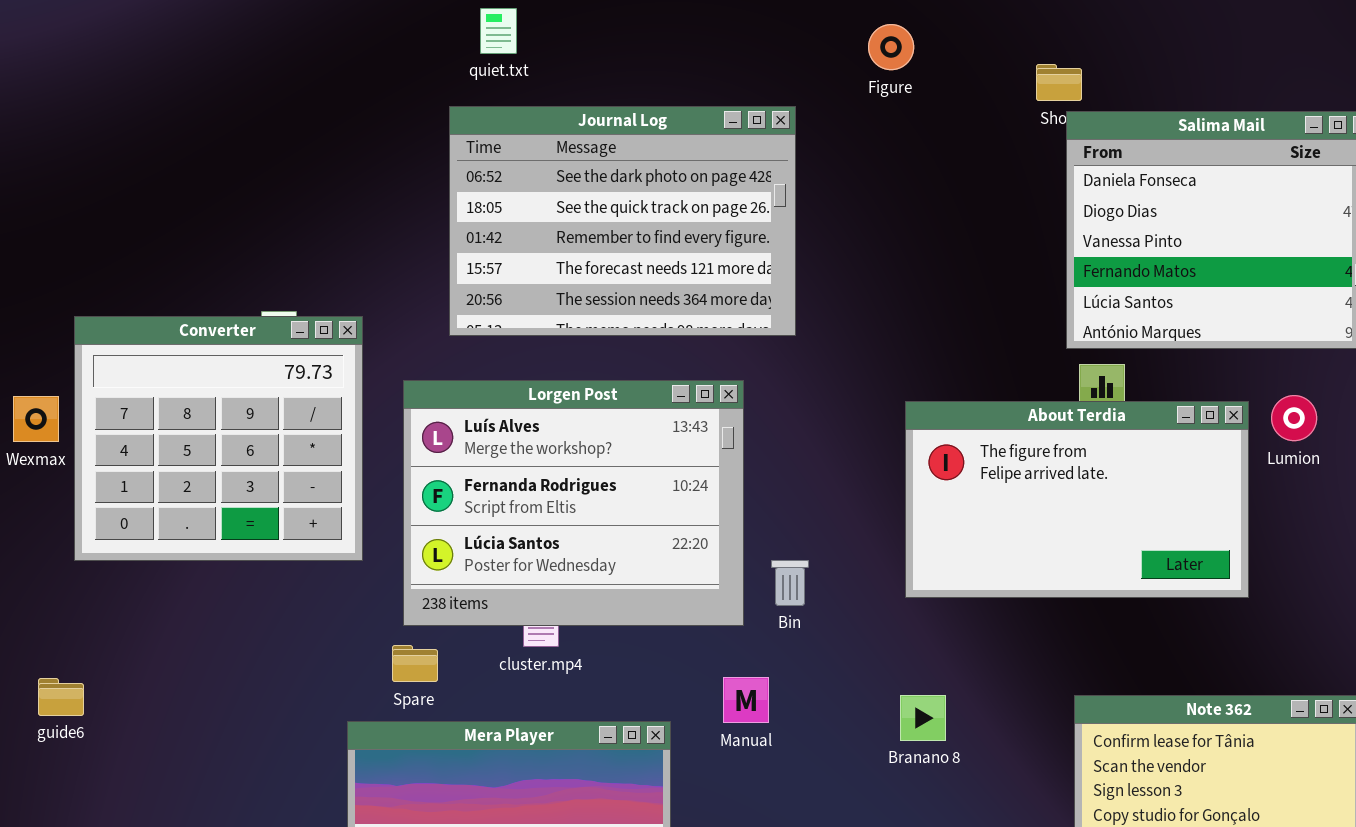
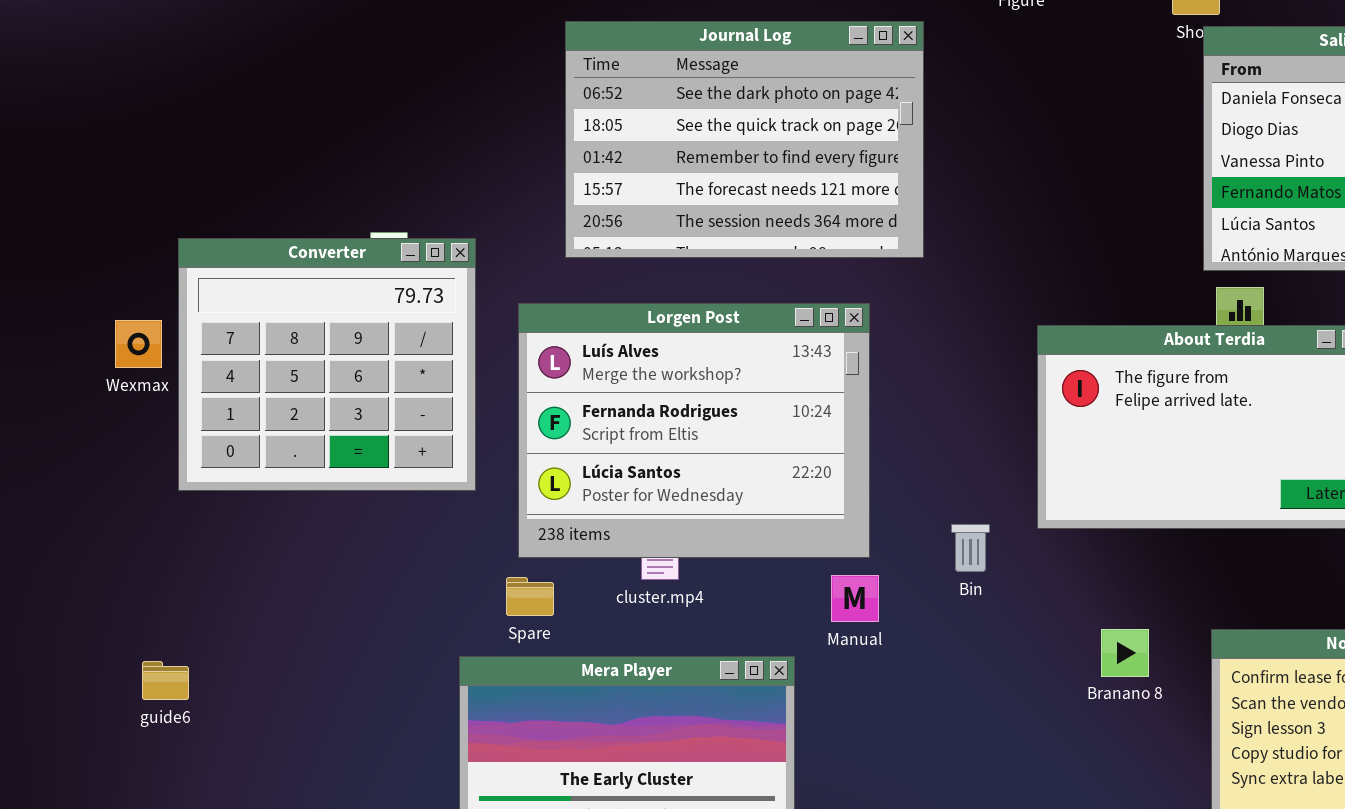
Bin: [771,560,809,606] -> [951,524,990,572], moved
Manual: [723,677,769,723] -> [831,575,879,622], moved
guide6: [38,678,84,716] -> [142,661,189,700], moved
Branano 8: [900,695,946,741] -> [1101,629,1149,677], moved

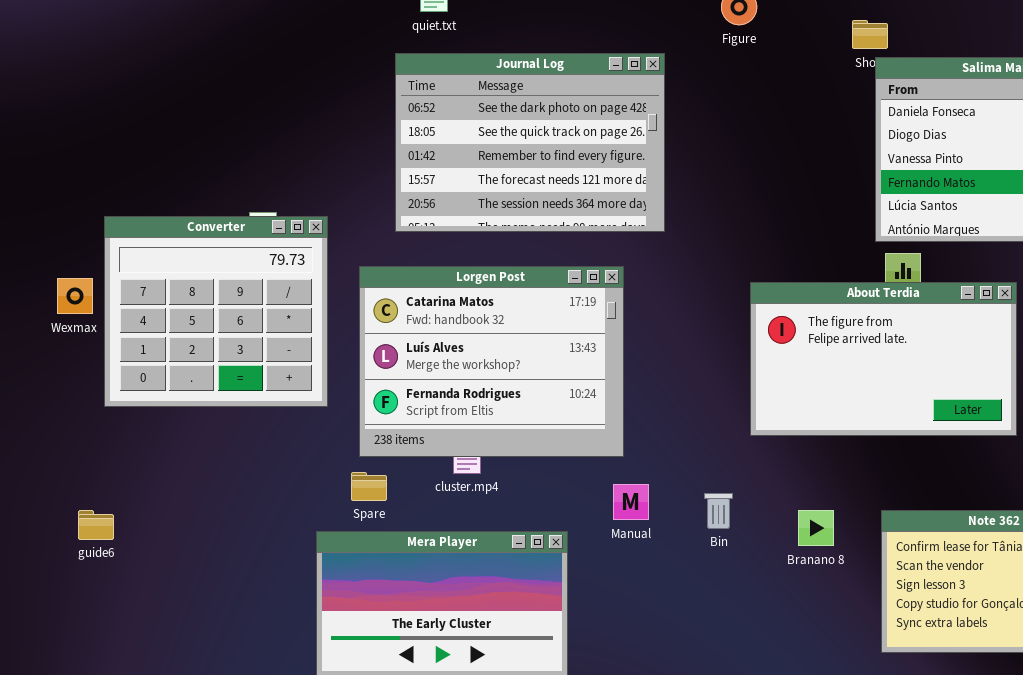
Lorgen Post: [518,303,870,558] -> [359,266,624,457], scrolled up 1 row
Bin: [951,524,990,572] -> [704,493,733,529], moved
Manual: [831,575,879,622] -> [613,484,649,520], moved
guide6: [142,661,189,700] -> [78,510,114,540], moved

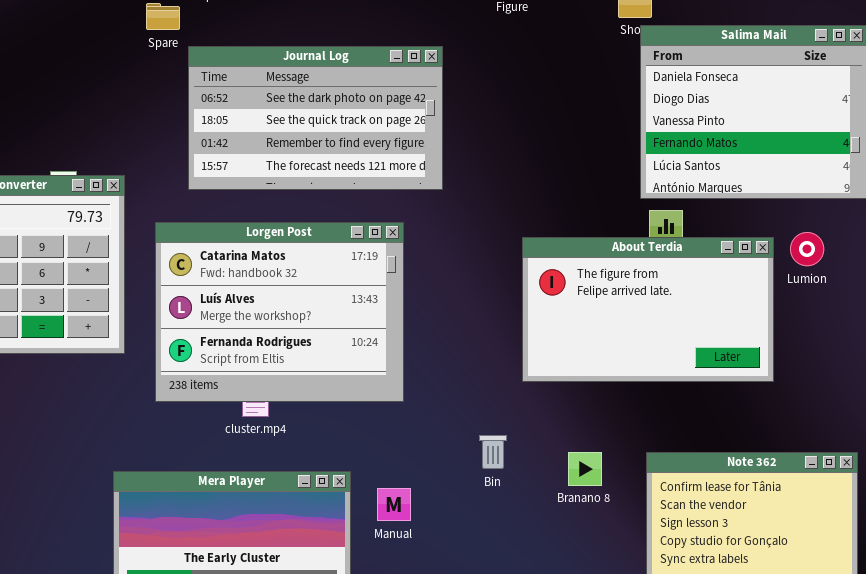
Journal Log: [395,53,665,232] -> [188,46,443,190], resized
Spare: [351,472,387,501] -> [146,3,180,30], moved
Manual: [613,484,649,520] -> [377,488,411,521], moved

